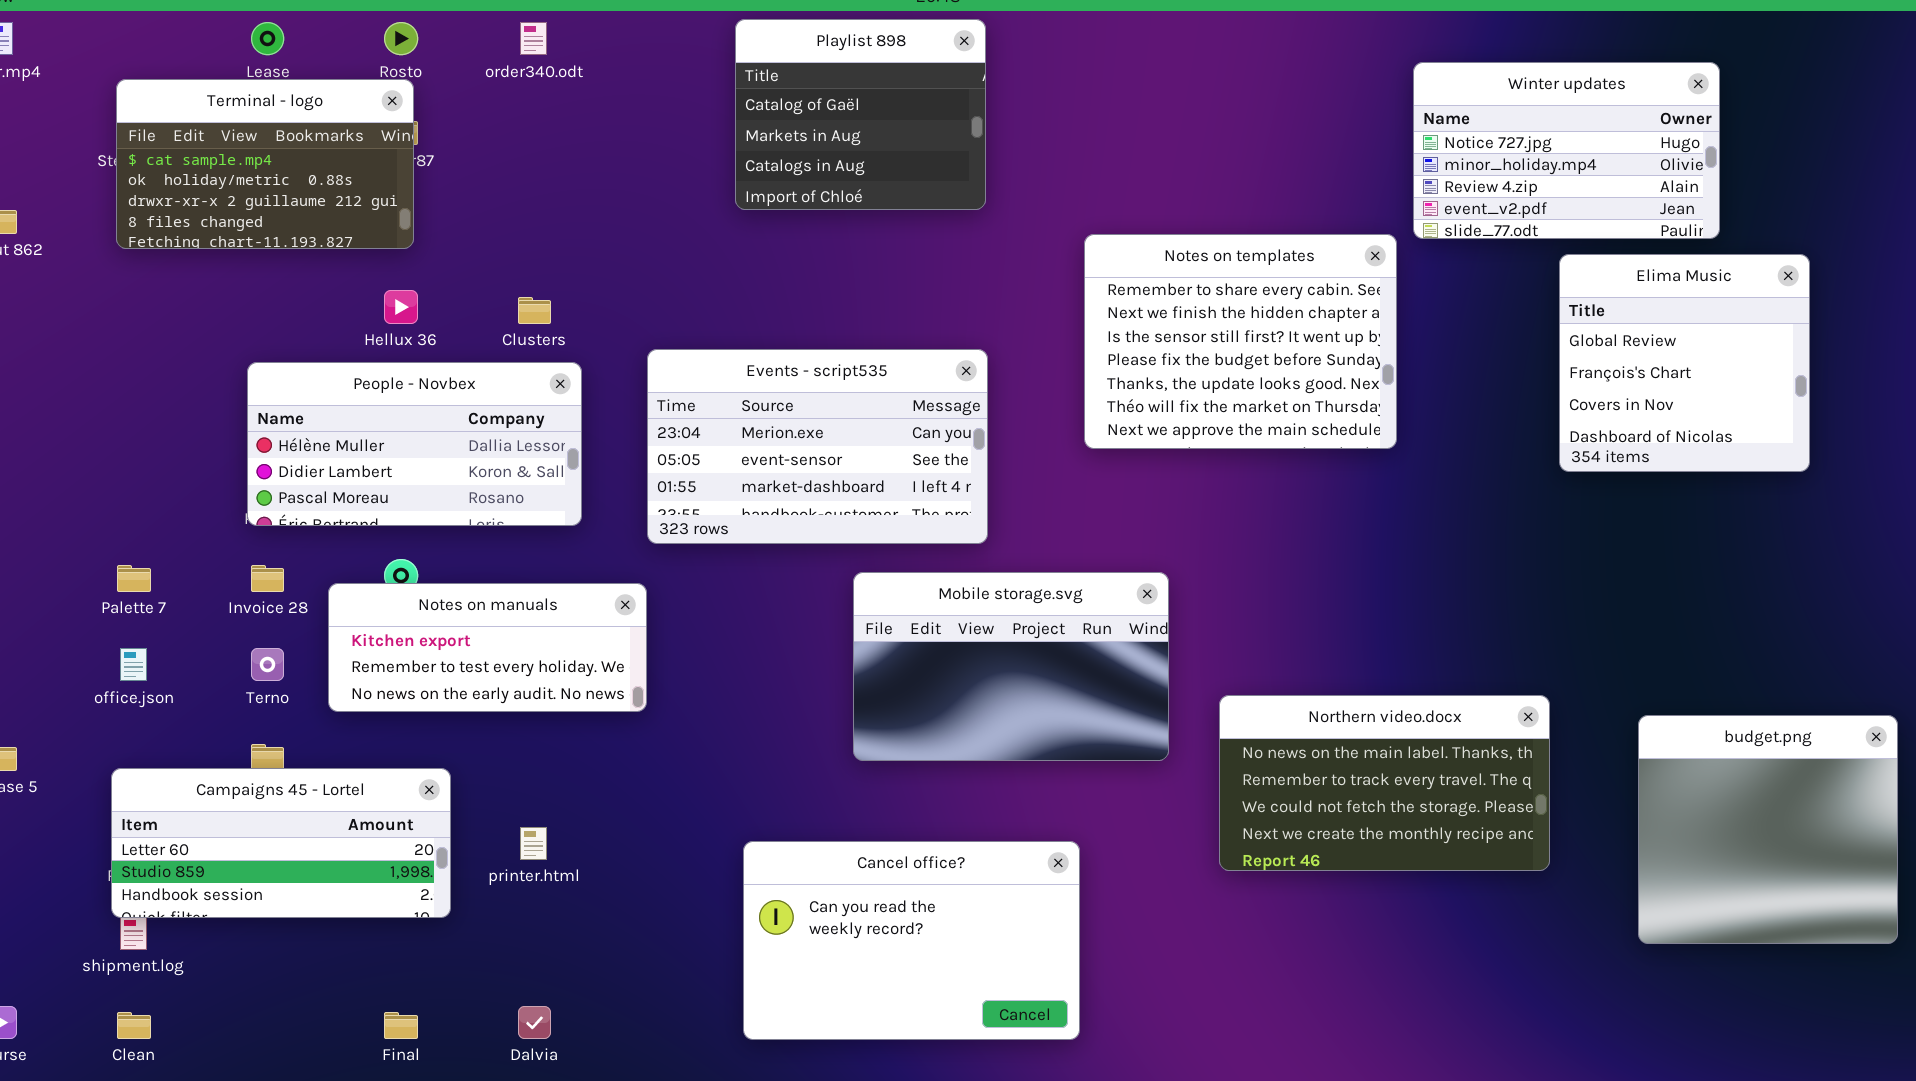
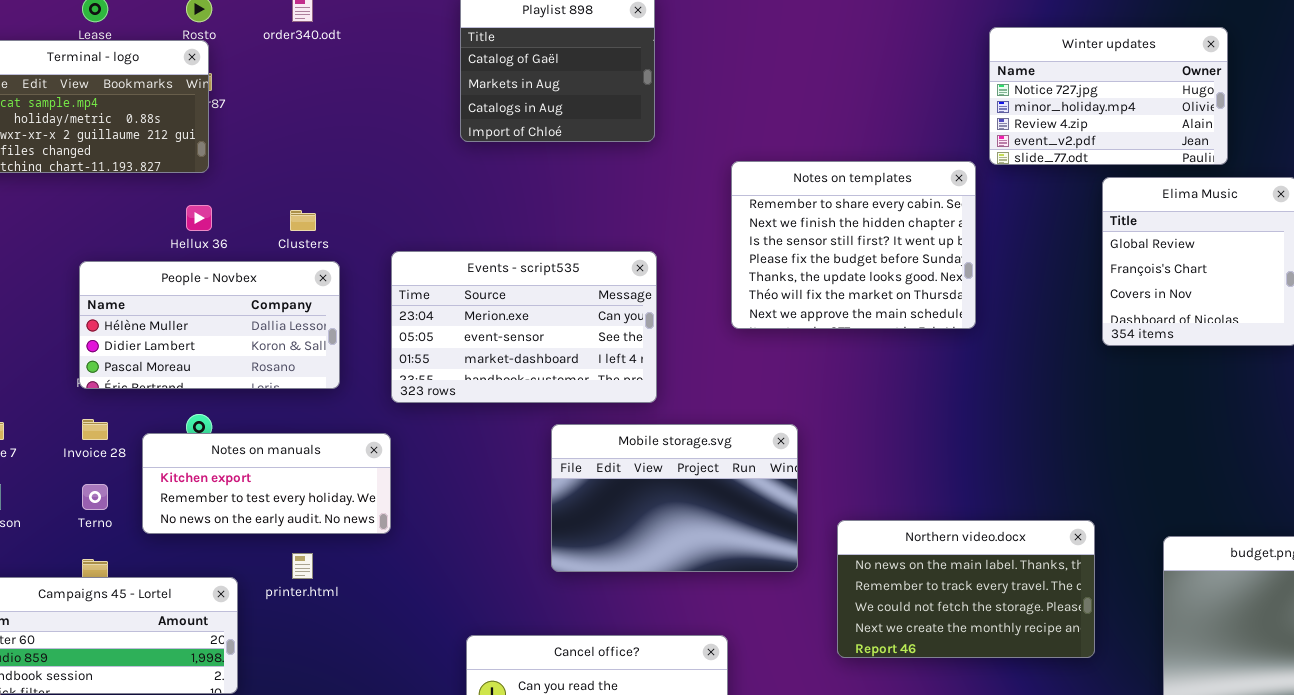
printer.html: [520,827,547,860] -> [292,553,313,579], moved

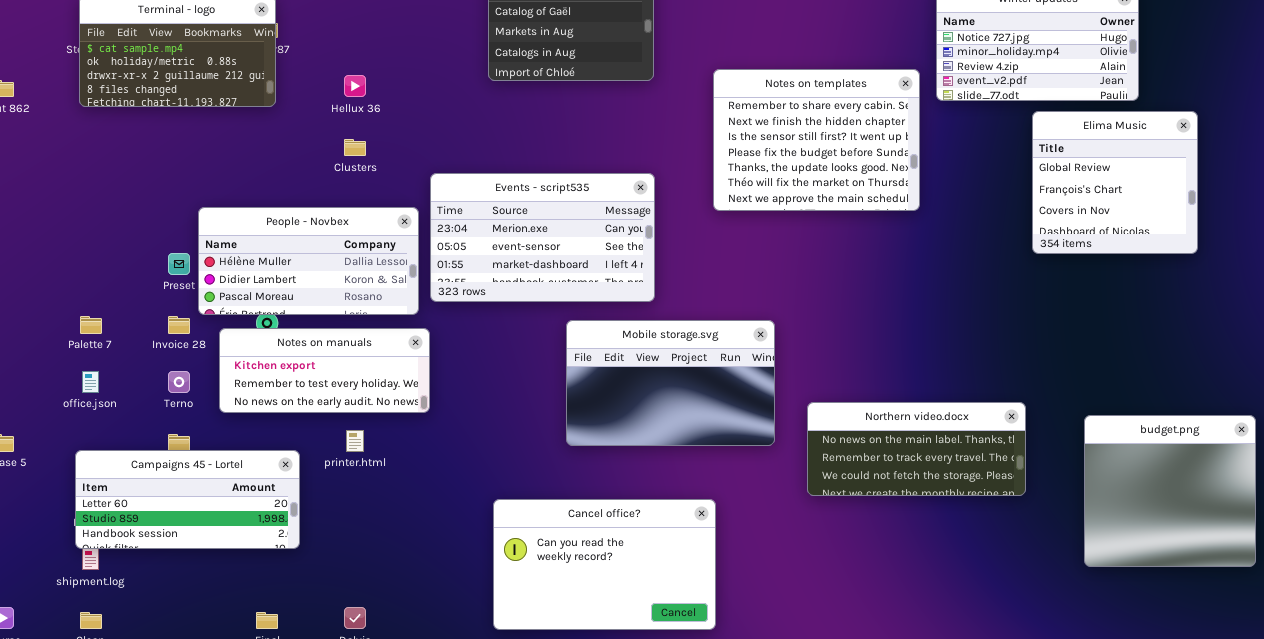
Notes on templates: [731,161,976,329] -> [713,69,920,211], moved
Hellux 36: [186,205,212,231] -> [344,75,366,97], moved
People - Novbex: [79,261,340,389] -> [198,207,419,315], moved
Northern video.docx: [837,520,1095,658] -> [807,402,1026,496], resized

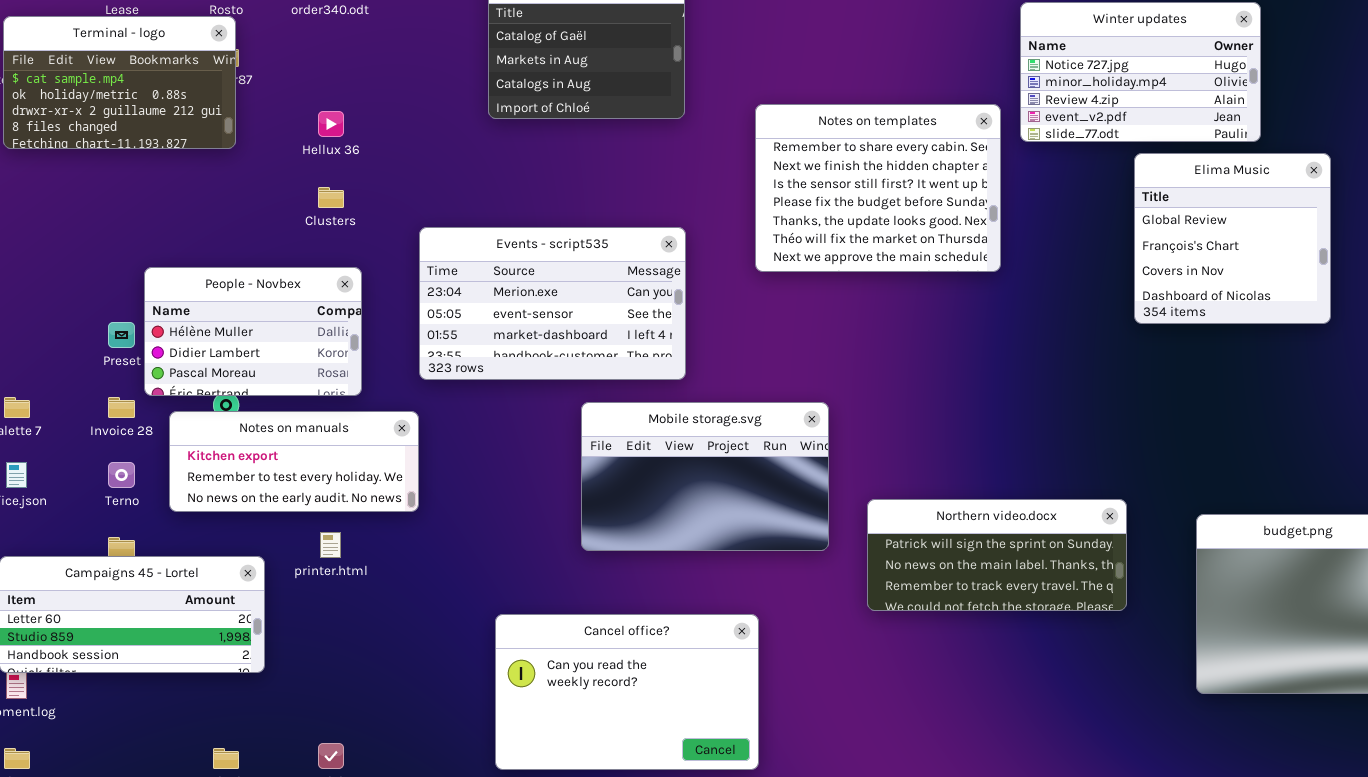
People - Novbex: [198,207,419,315] -> [144,267,362,396], resized
Northern video.docx: [807,402,1026,496] -> [867,499,1127,611], scrolled up 1 row

